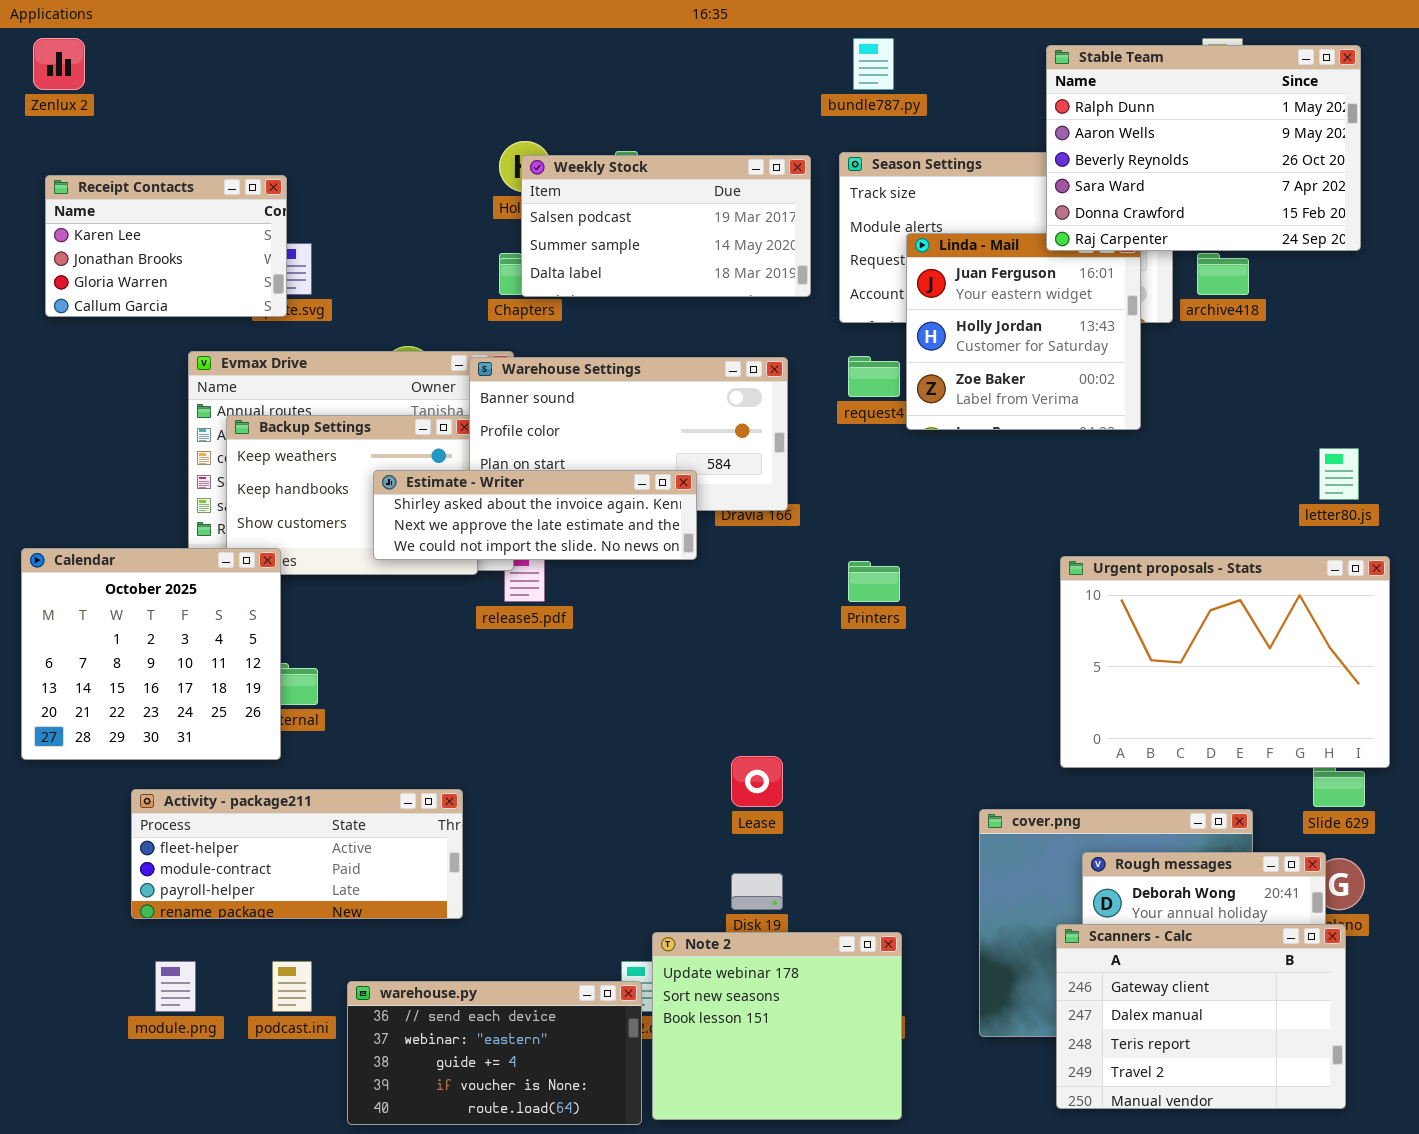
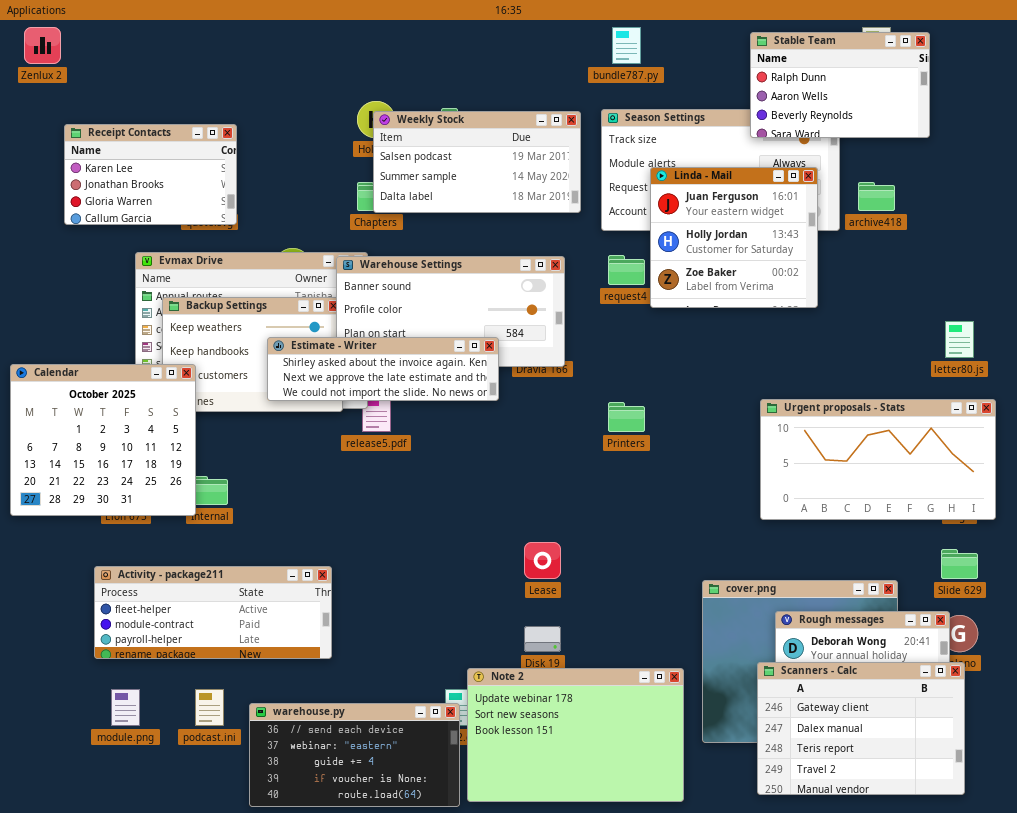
Stable Team: [1046,45,1361,251] -> [750,32,930,138], resized
Receipt Contacts: [45,175,287,317] -> [64,124,237,225], moved
Calendar: [21,548,281,760] -> [10,364,196,516], moved
Urgent proposals - Stats: [1060,556,1390,768] -> [760,399,996,520], resized
Note 2: [652,932,902,1120] -> [467,668,684,802], resized

